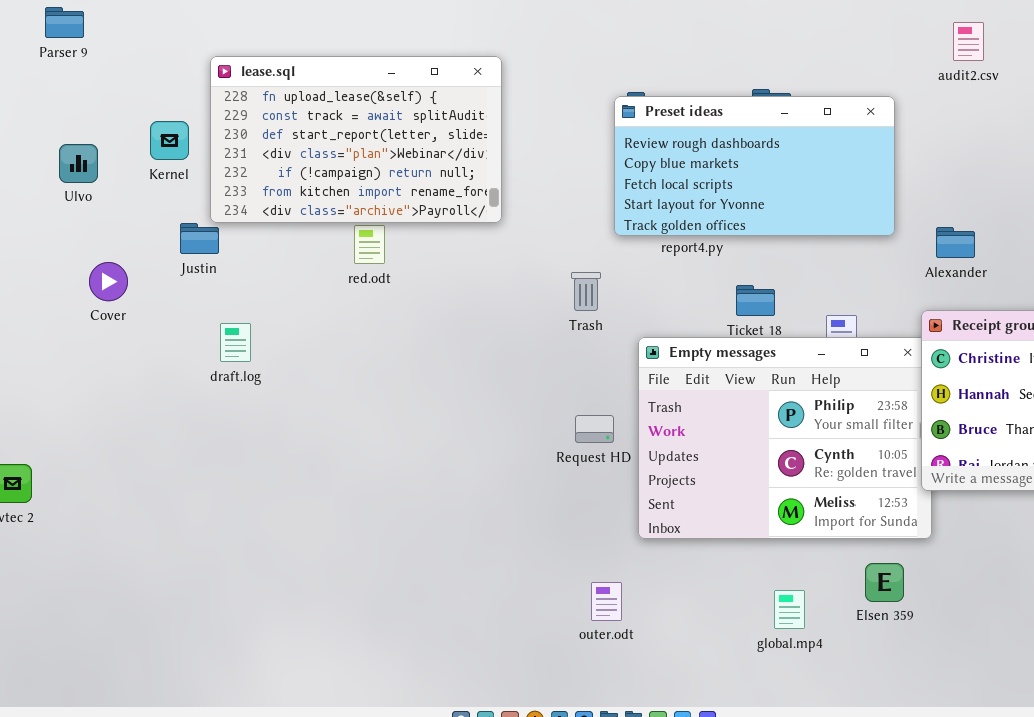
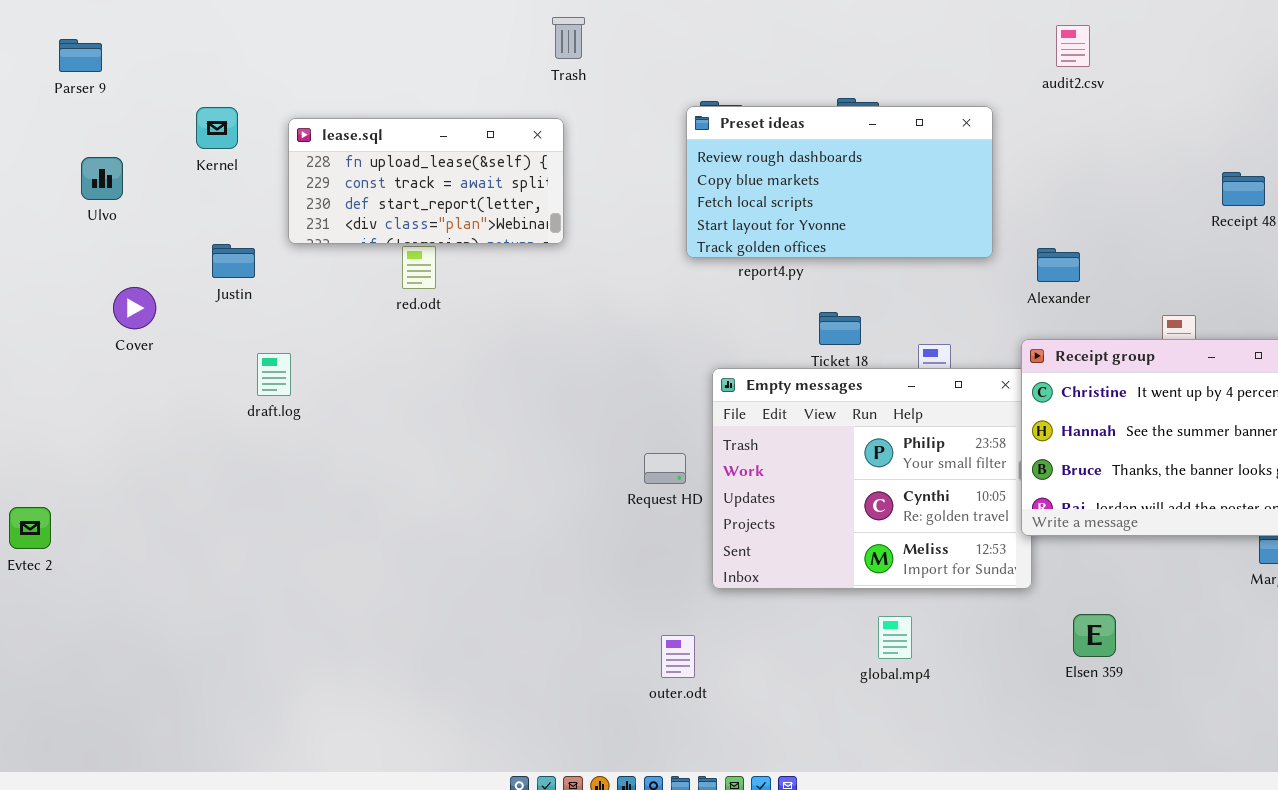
Parser 9: [45,7,84,38] -> [59,39,102,72], moved
lease.sql: [210,56,502,223] -> [288,118,564,244], resized
Kernel: [150,121,189,160] -> [196,107,238,149], moved
Trash: [571,272,601,311] -> [552,17,585,59], moved
Elsen 359: [865,563,904,602] -> [1073,614,1116,657], moved
global.mp4: [774,590,805,629] -> [878,616,912,659], moved

